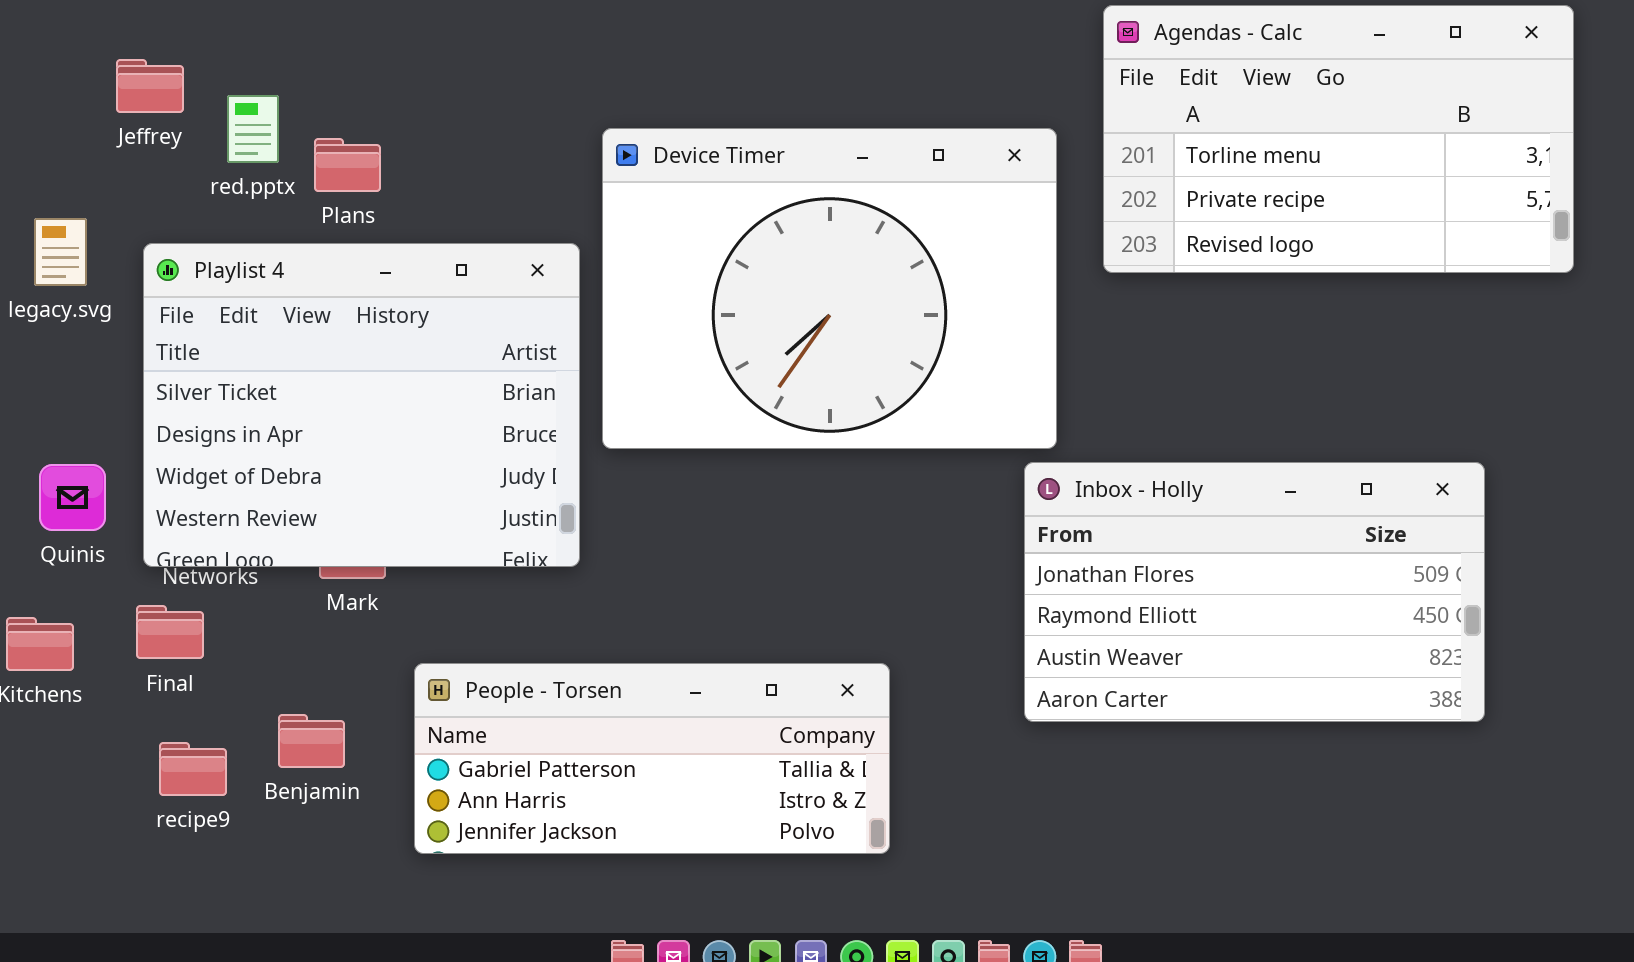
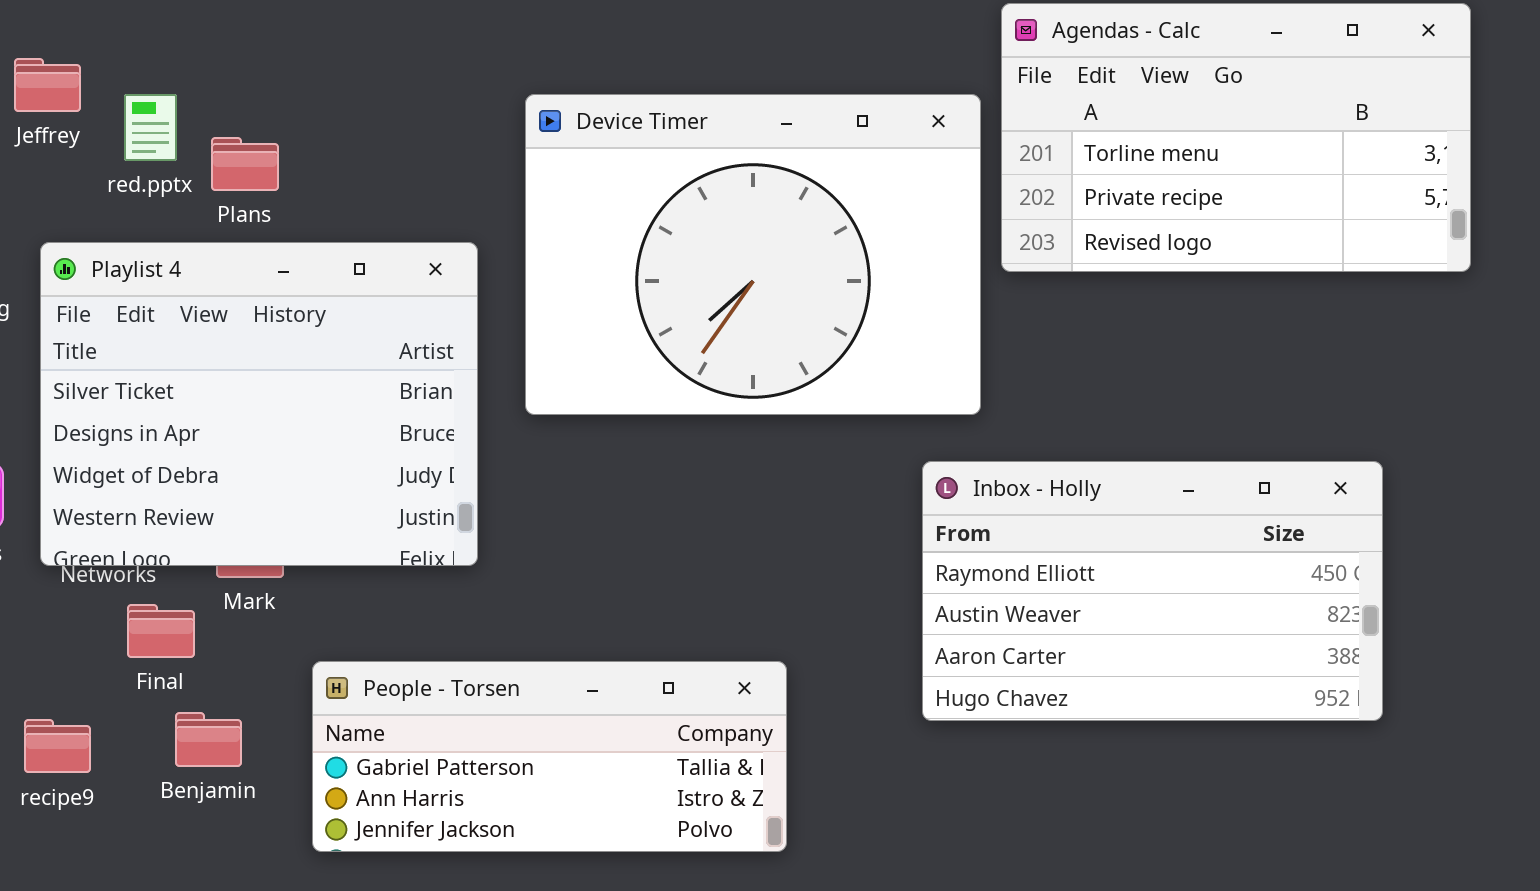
Device Timer: [602,128,1057,449] -> [525,94,981,415], moved
Inbox - Holly: [1024,462,1485,722] -> [922,461,1383,721], scrolled down 1 row
Final: [136,605,204,659] -> [127,604,195,658], moved
recipe9: [159,742,227,796] -> [24,719,91,773], moved

